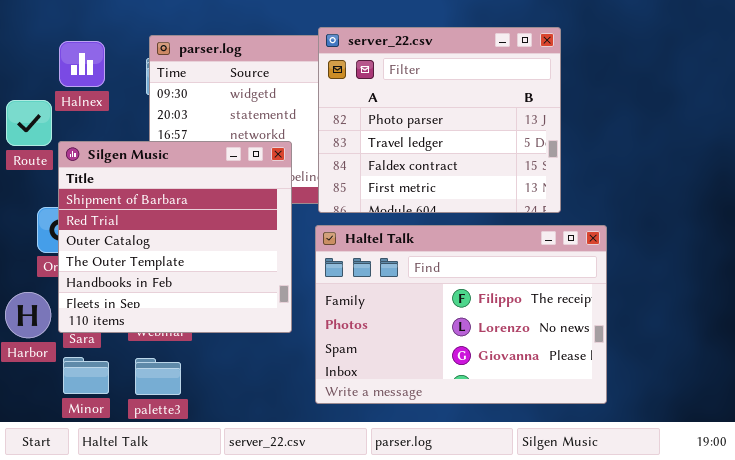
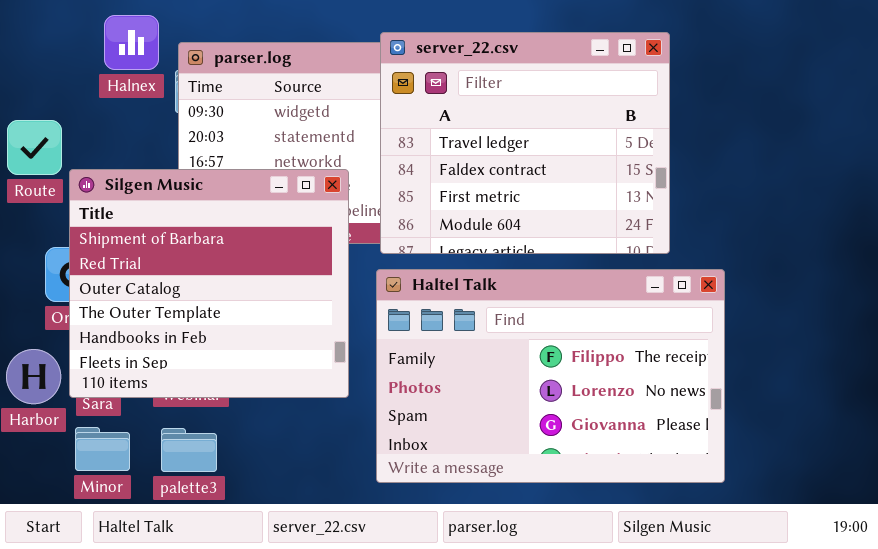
server_22.csv: [318,27,561,213] -> [380,32,670,254], scrolled down 1 row
Halnex: [59,41,105,87] -> [104,15,159,70], moved

